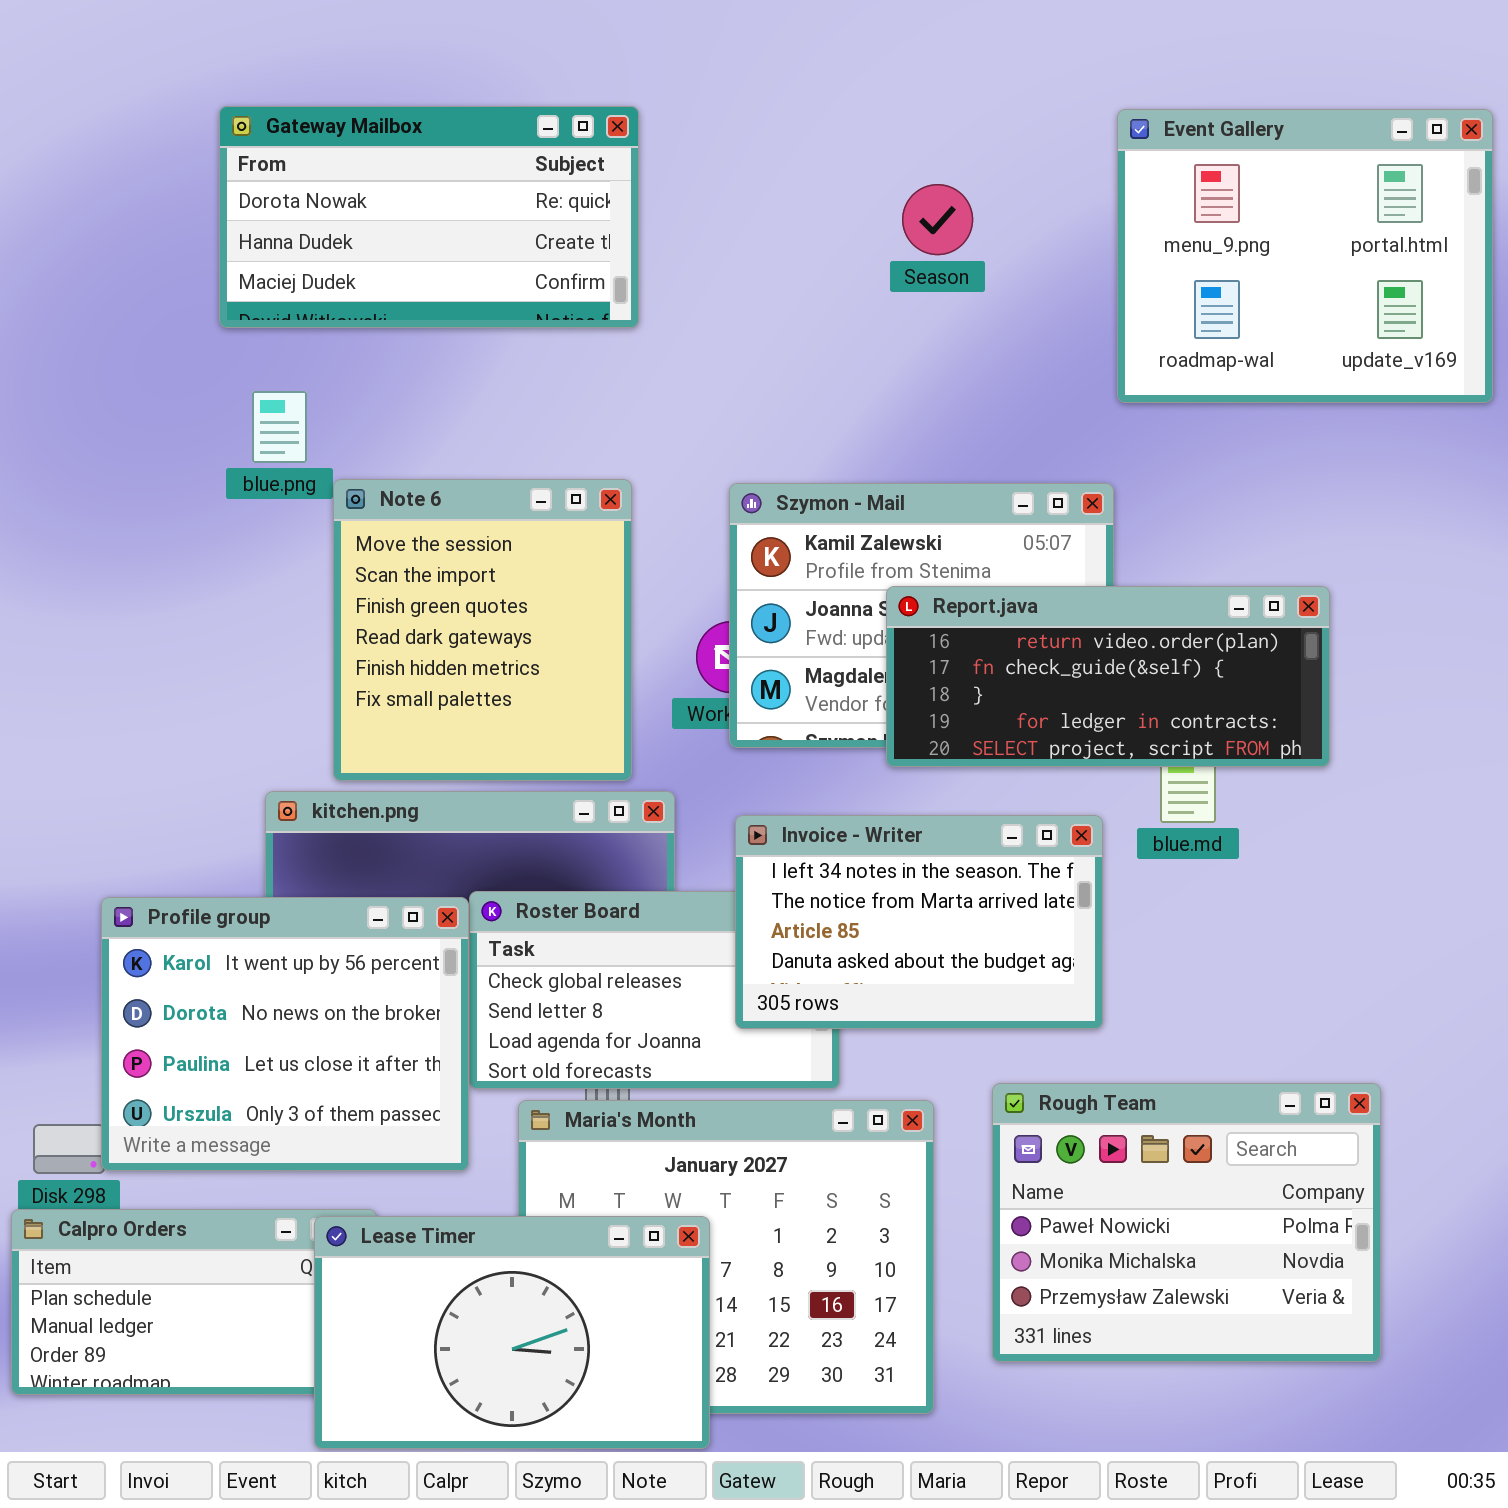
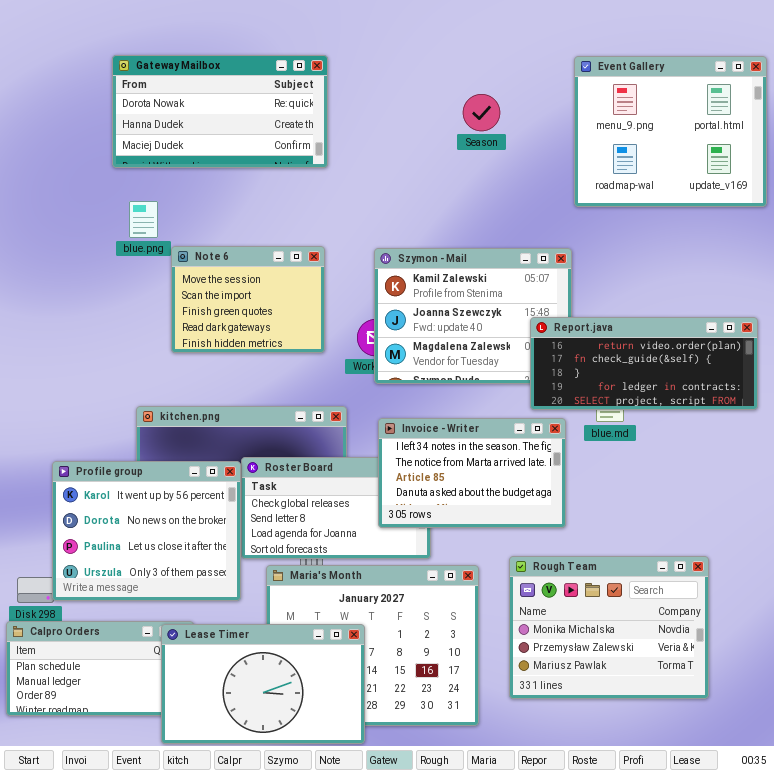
Note 6: [333,479,632,781] -> [171,246,325,353], resized
Report.java: [886,586,1330,767] -> [530,317,758,410], moved
Rough Team: [992,1083,1381,1362] -> [509,556,709,699], scrolled down 1 row

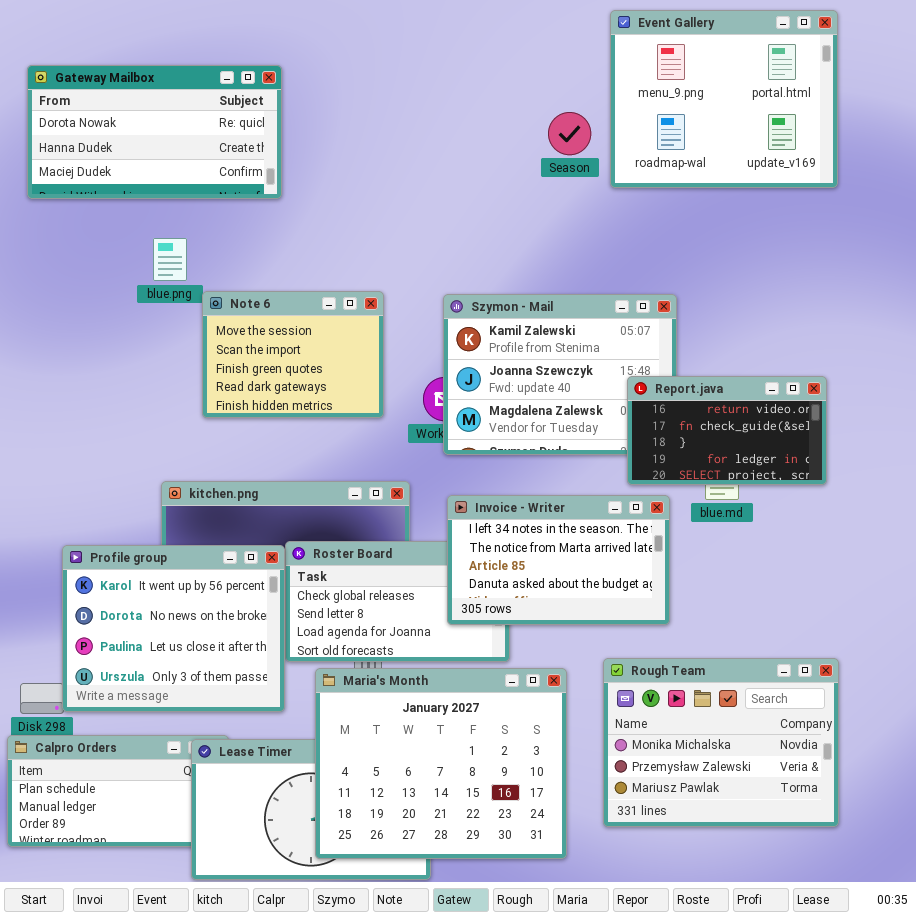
Gateway Mailbox: [112,55,328,168] -> [27,65,282,199], moved
Event Gallery: [574,56,767,207] -> [610,10,838,188], moved
Report.java: [530,317,758,410] -> [627,376,827,485], resized
Maria's Month: [266,565,479,726] -> [315,668,567,859], raised

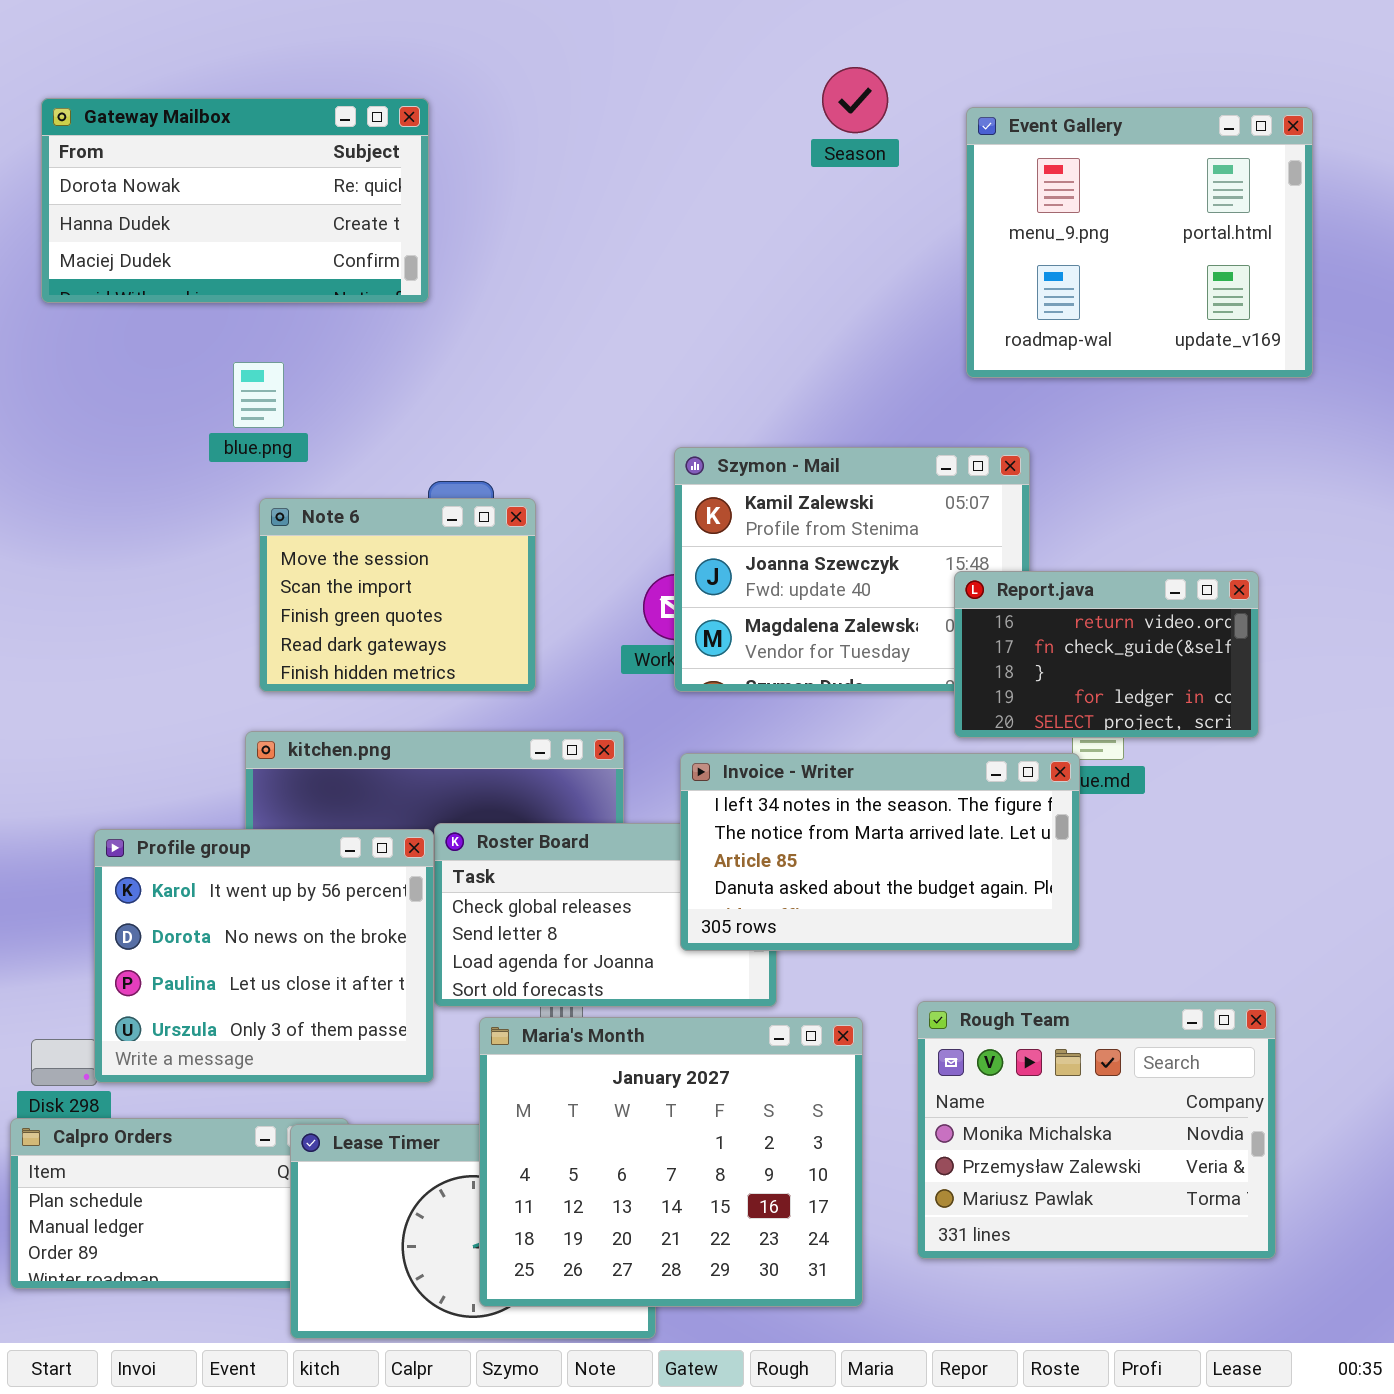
Event Gallery: [610,10,838,188] -> [966,107,1313,378], moved
Season: [548,112,591,155] -> [822,67,888,133], moved
Note 6: [202,291,384,418] -> [259,498,536,692], moved
Invoice - Writer: [447,495,670,625] -> [680,753,1080,951], resized

